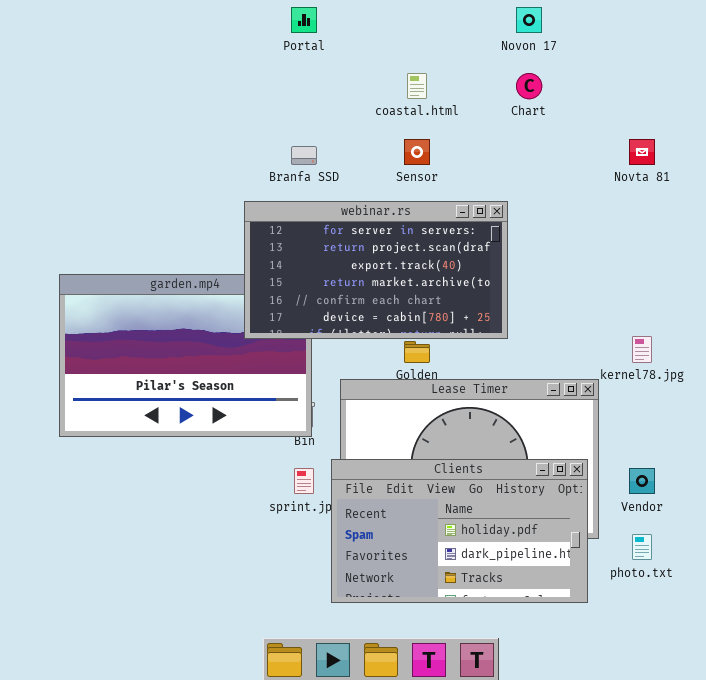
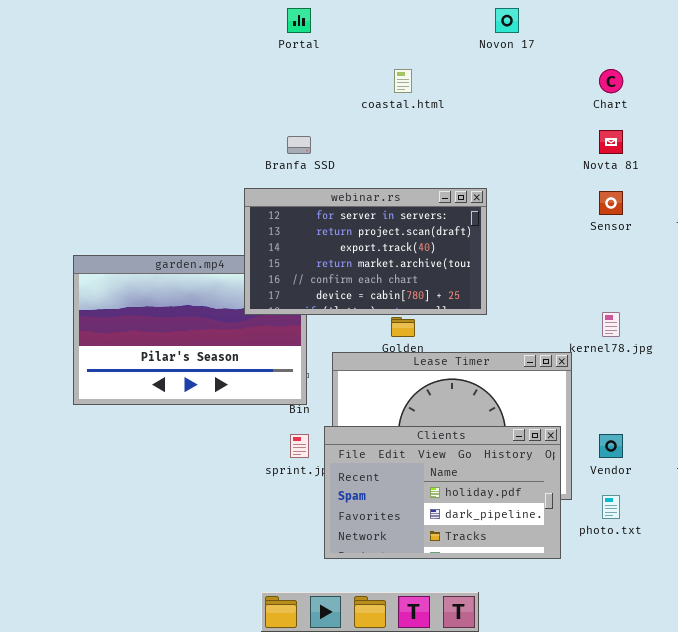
Chart: [516,73,542,99] -> [599,69,623,93], moved
Sensor: [404,139,430,165] -> [599,191,623,215], moved

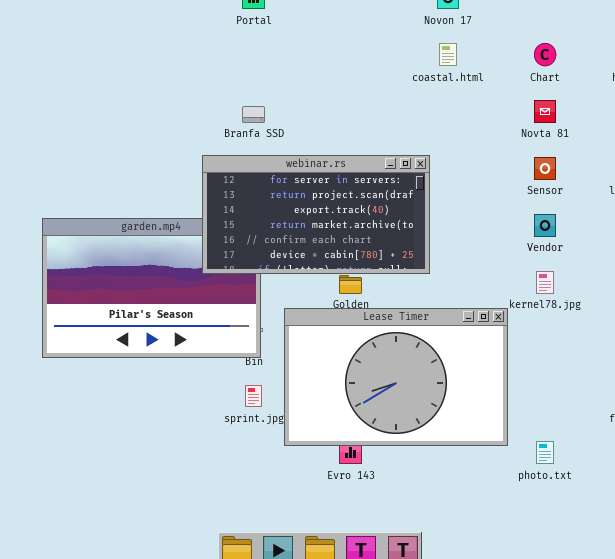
coastal.html: [394,69,412,93] -> [439,43,457,66], moved
Clients: [324,426,561,559] -> none, closed
Vendor: [599,434,623,458] -> [534,214,556,237], moved

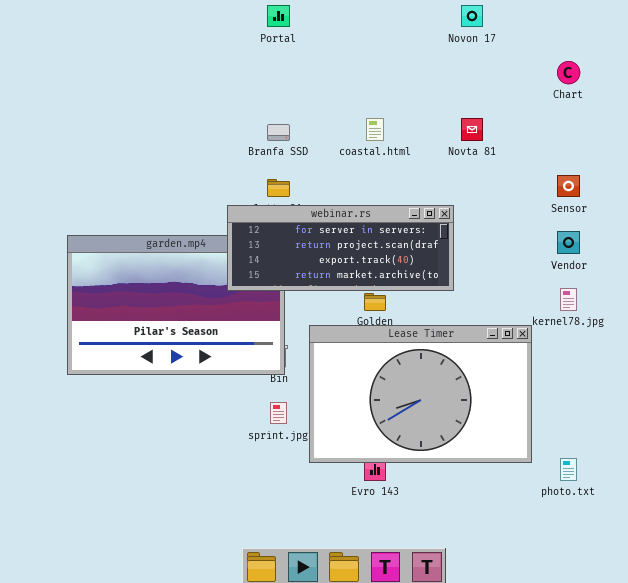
coastal.html: [439,43,457,66] -> [366,118,384,141], moved
Novta 81: [534,100,556,123] -> [461,118,483,141], moved
webinar.rs: [202,155,430,274] -> [227,205,454,291], resized

